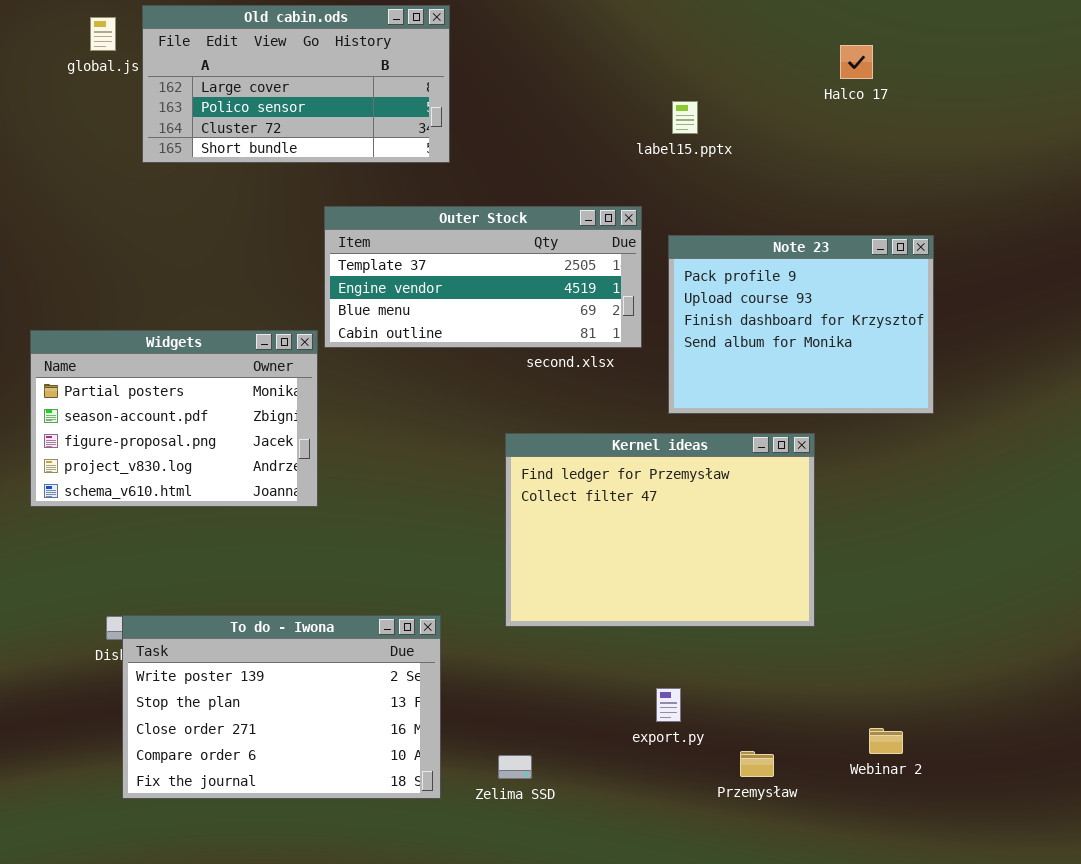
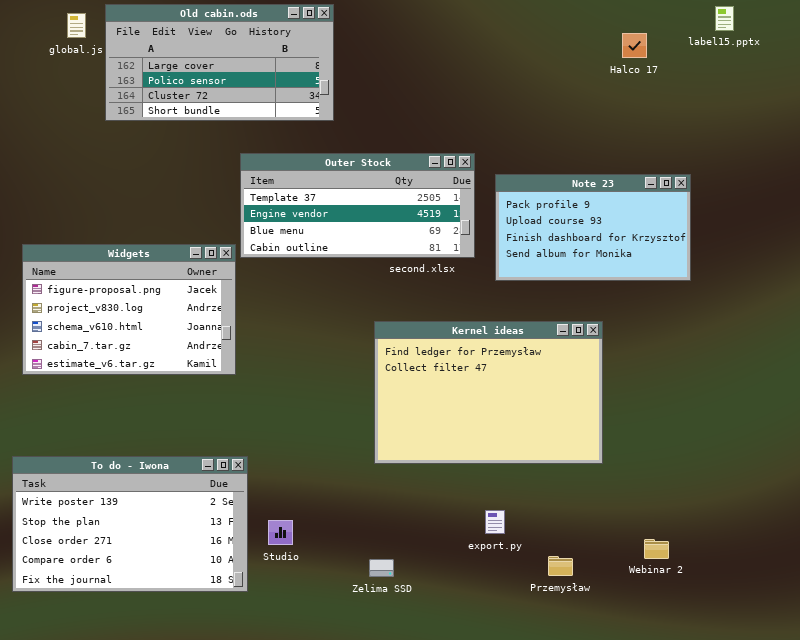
label15.pptx: [672,101,698,134] -> [715,6,734,31], moved
Note 23: [668,235,934,414] -> [495,174,691,281], resized
Widgets: [30,330,318,507] -> [22,244,236,375], scrolled down 2 rows
To do - Iwona: [122,615,441,799] -> [12,456,248,592], moved

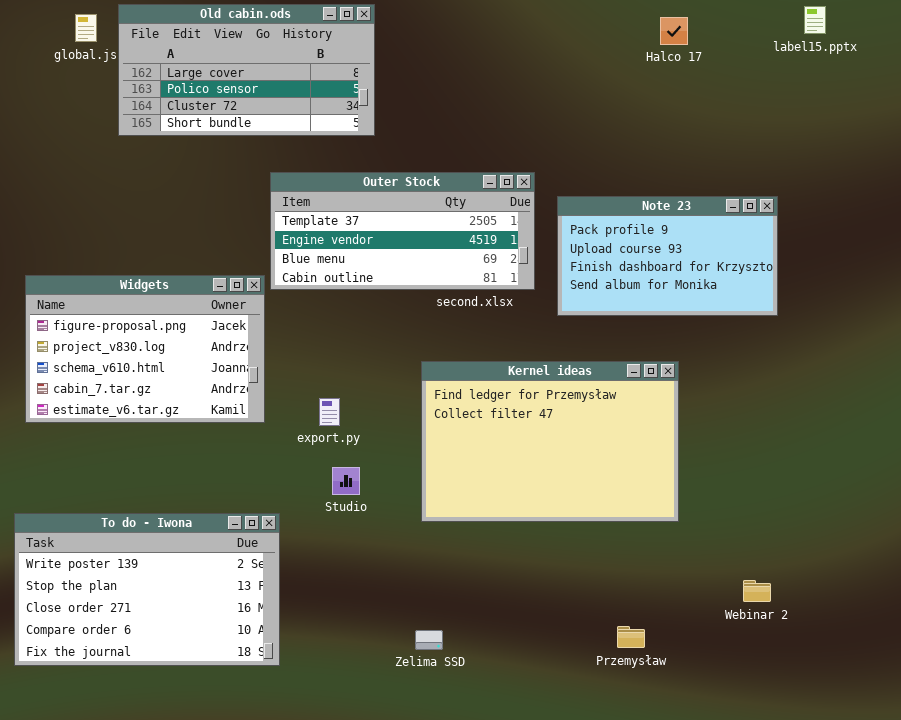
Halco 17: [622,33,647,58] -> [660,17,688,45], moved
export.py: [485,510,505,534] -> [319,398,340,426], moved
Studio: [268,520,293,545] -> [332,467,360,495], moved
Webinar 2: [644,539,669,559] -> [743,580,771,602], moved

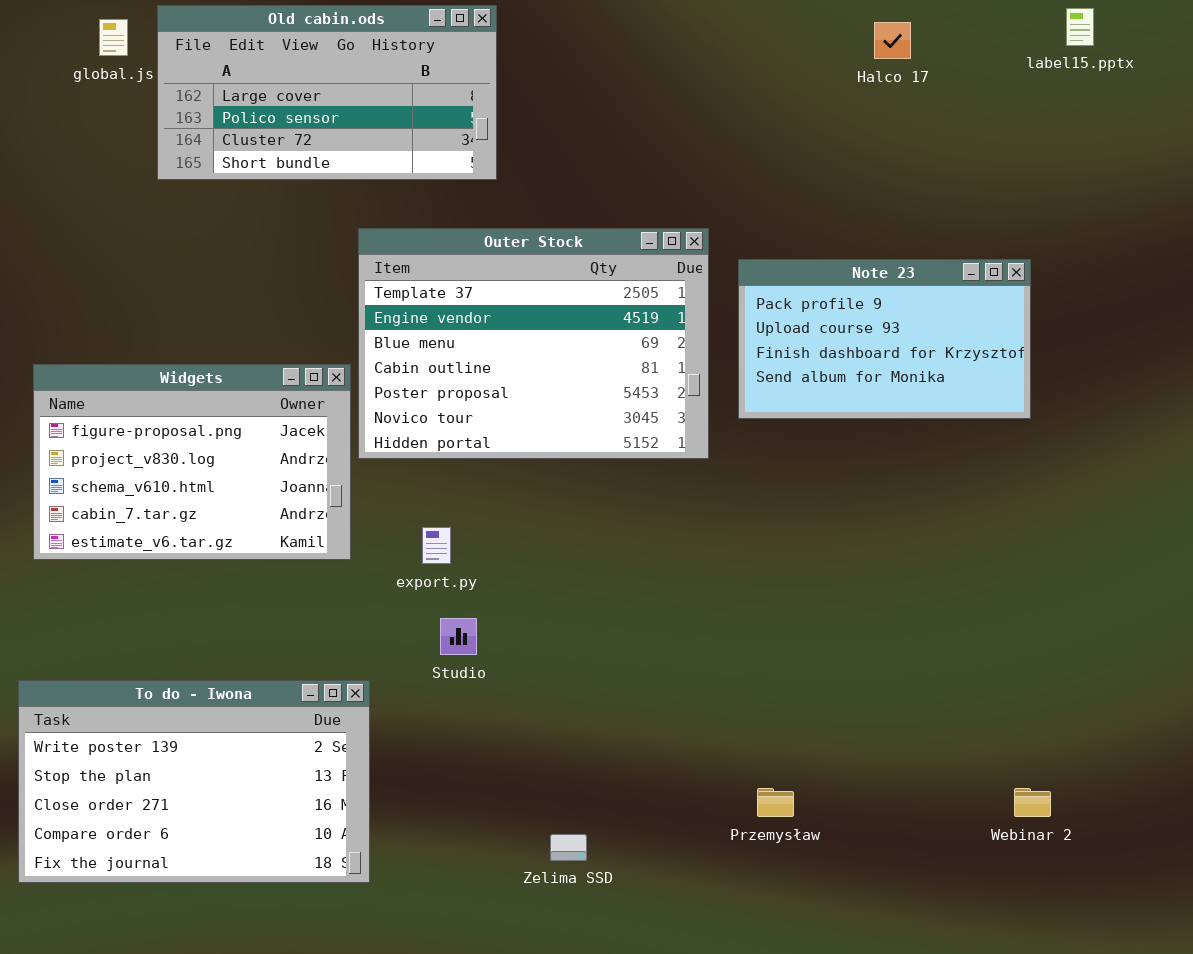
Outer Stock: [270,172,535,290] -> [358,228,709,459], resized
Kernel ideas: [421,361,679,522] -> none, closed
Webinar 2: [743,580,771,602] -> [1014,788,1051,817], moved
Przemysław: [617,626,645,648] -> [757,788,794,817], moved

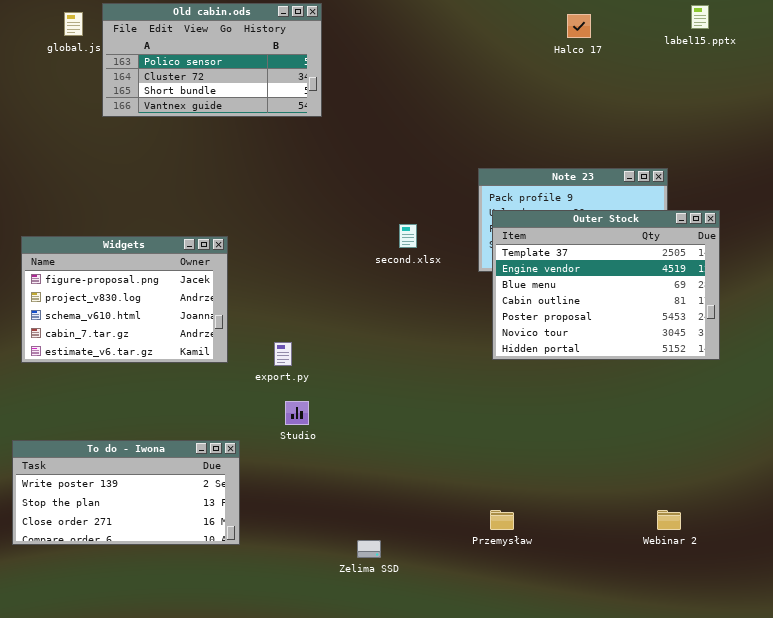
Old cabin.ods: [157,5,497,180] -> [102,3,322,117], scrolled down 1 row
Outer Stock: [358,228,709,459] -> [492,210,720,360], moved
To do - Iwona: [18,680,370,883] -> [12,440,240,545], resized

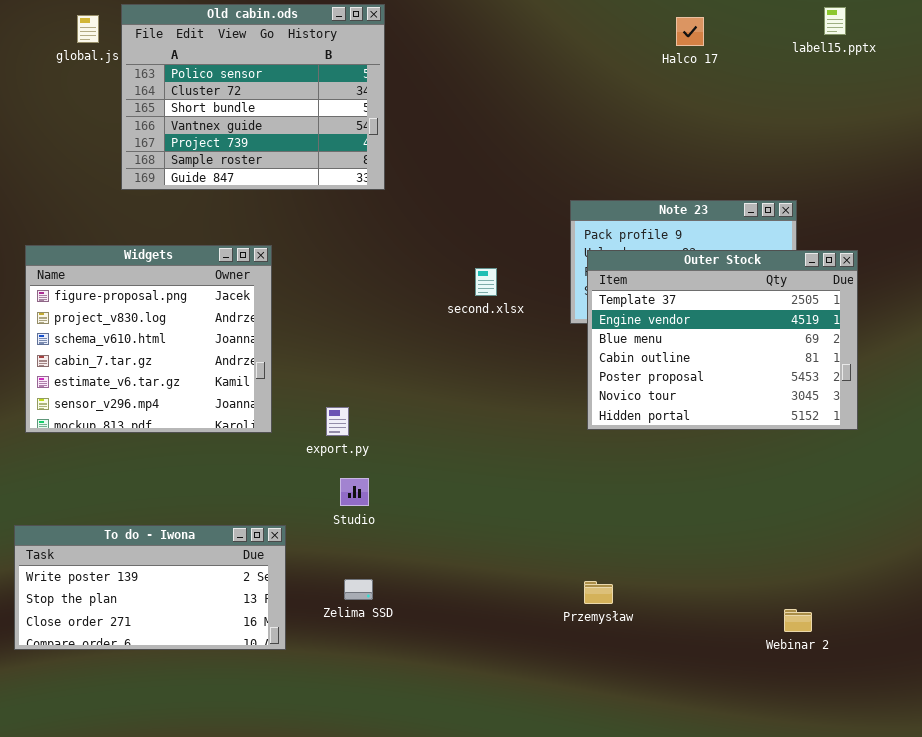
Old cabin.ods: [102,3,322,117] -> [121,4,385,190], resized
Widgets: [21,236,228,363] -> [25,245,272,433], resized
Przemysław: [490,510,514,530] -> [584,581,613,604], moved
Zelima SSD: [357,540,381,558] -> [344,579,373,600], moved

